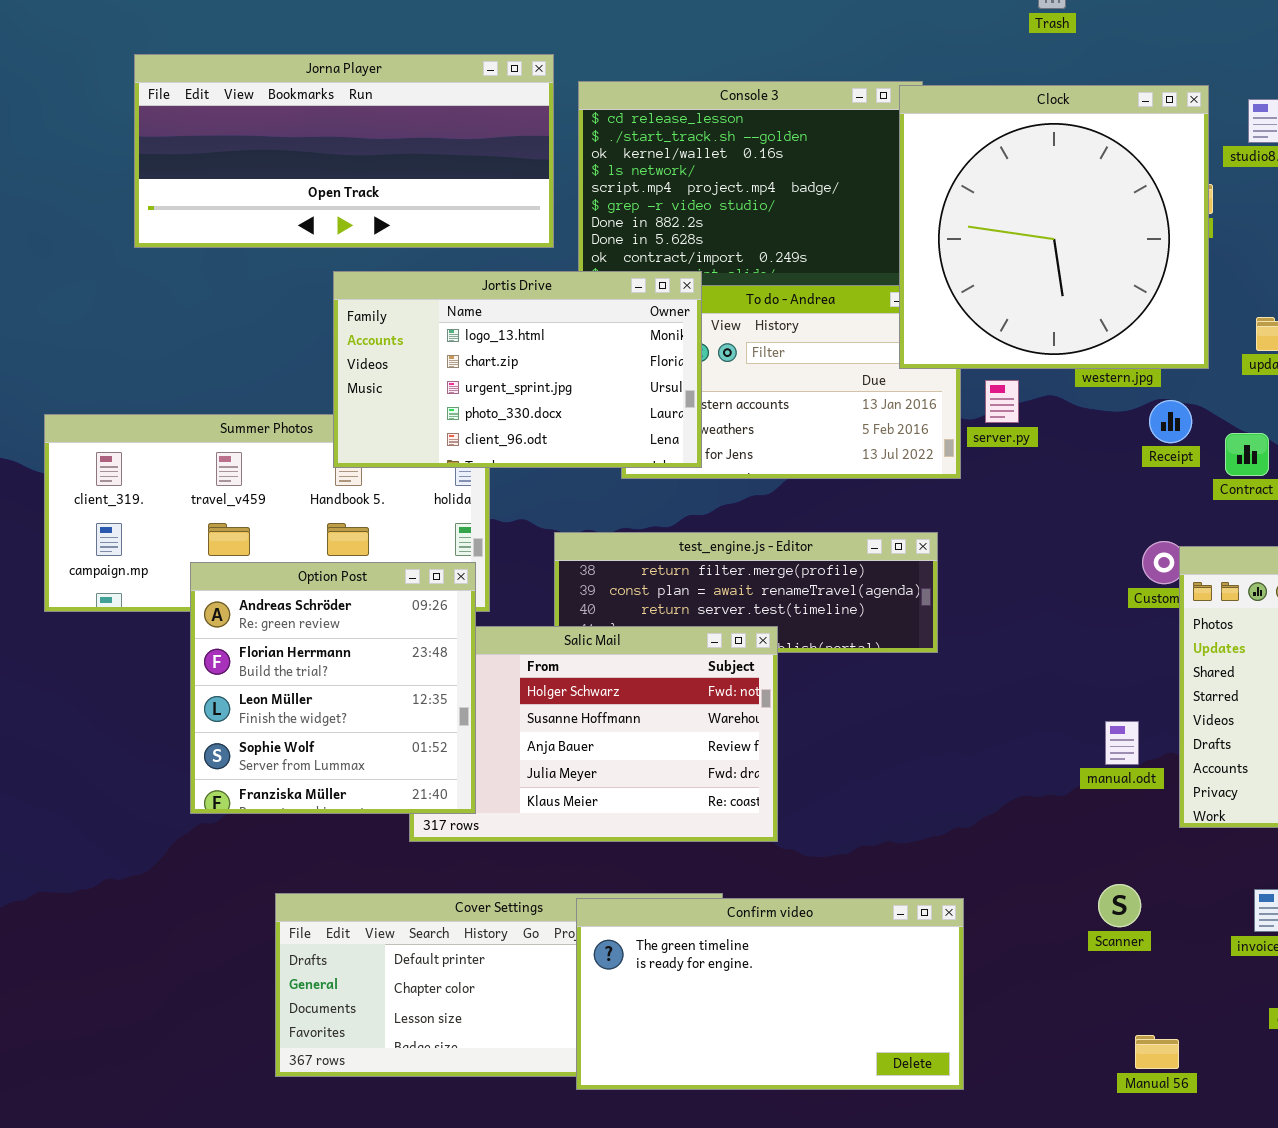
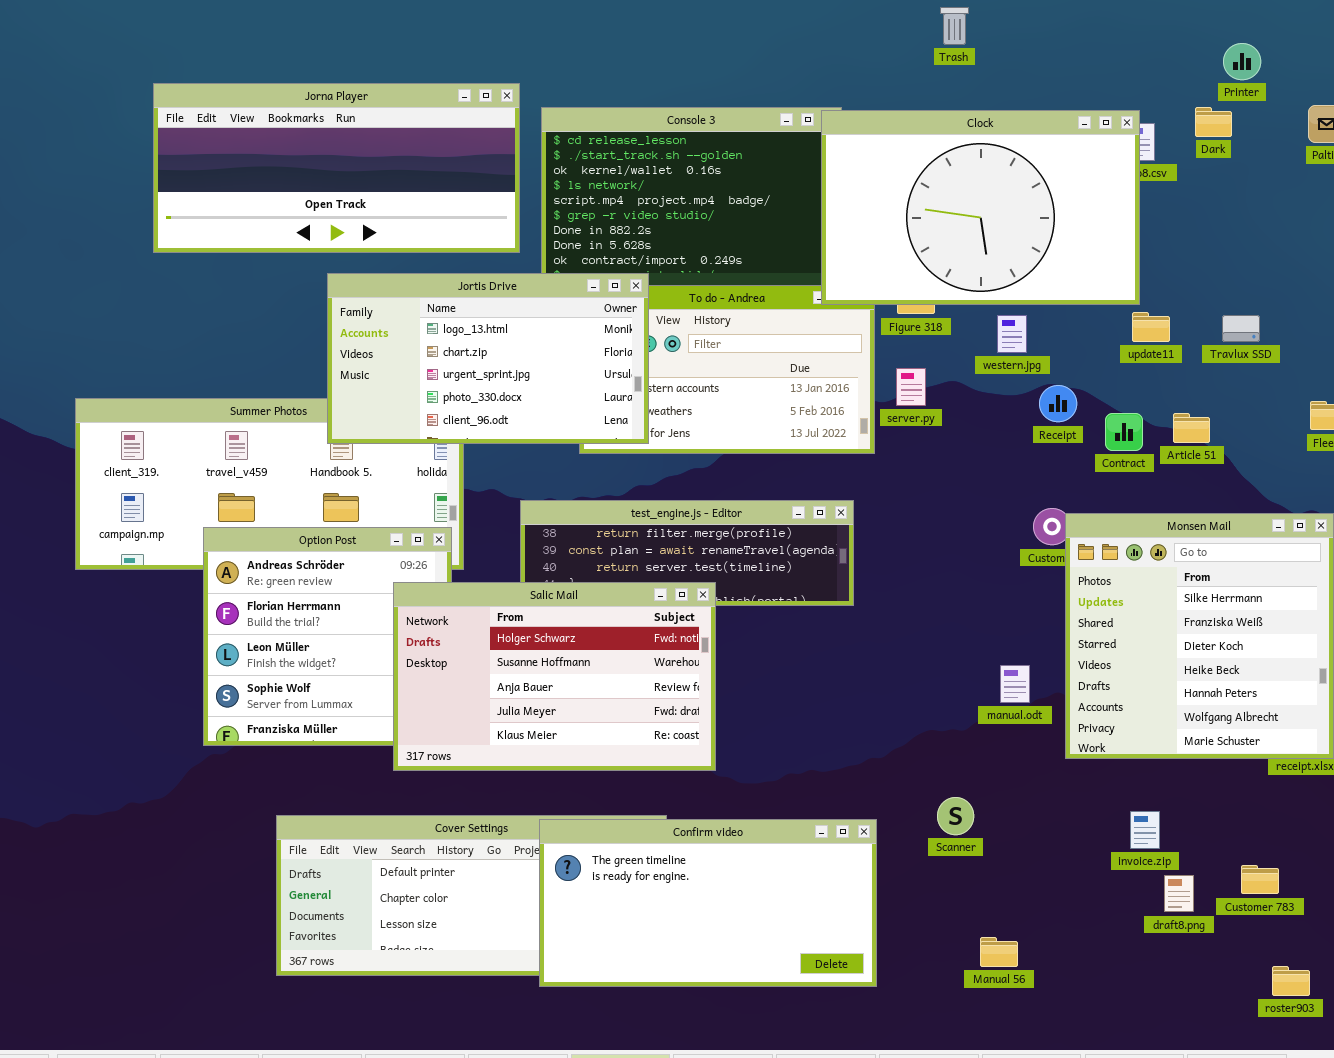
Clock: [899,85,1209,369] -> [821,110,1140,305], resized
Salic Mail: [409,626,778,842] -> [393,582,716,771], raised
Scanner: [1098,884,1141,927] -> [937,797,974,835], moved
Manual 56: [1135,1035,1179,1069] -> [980,937,1018,967], moved

